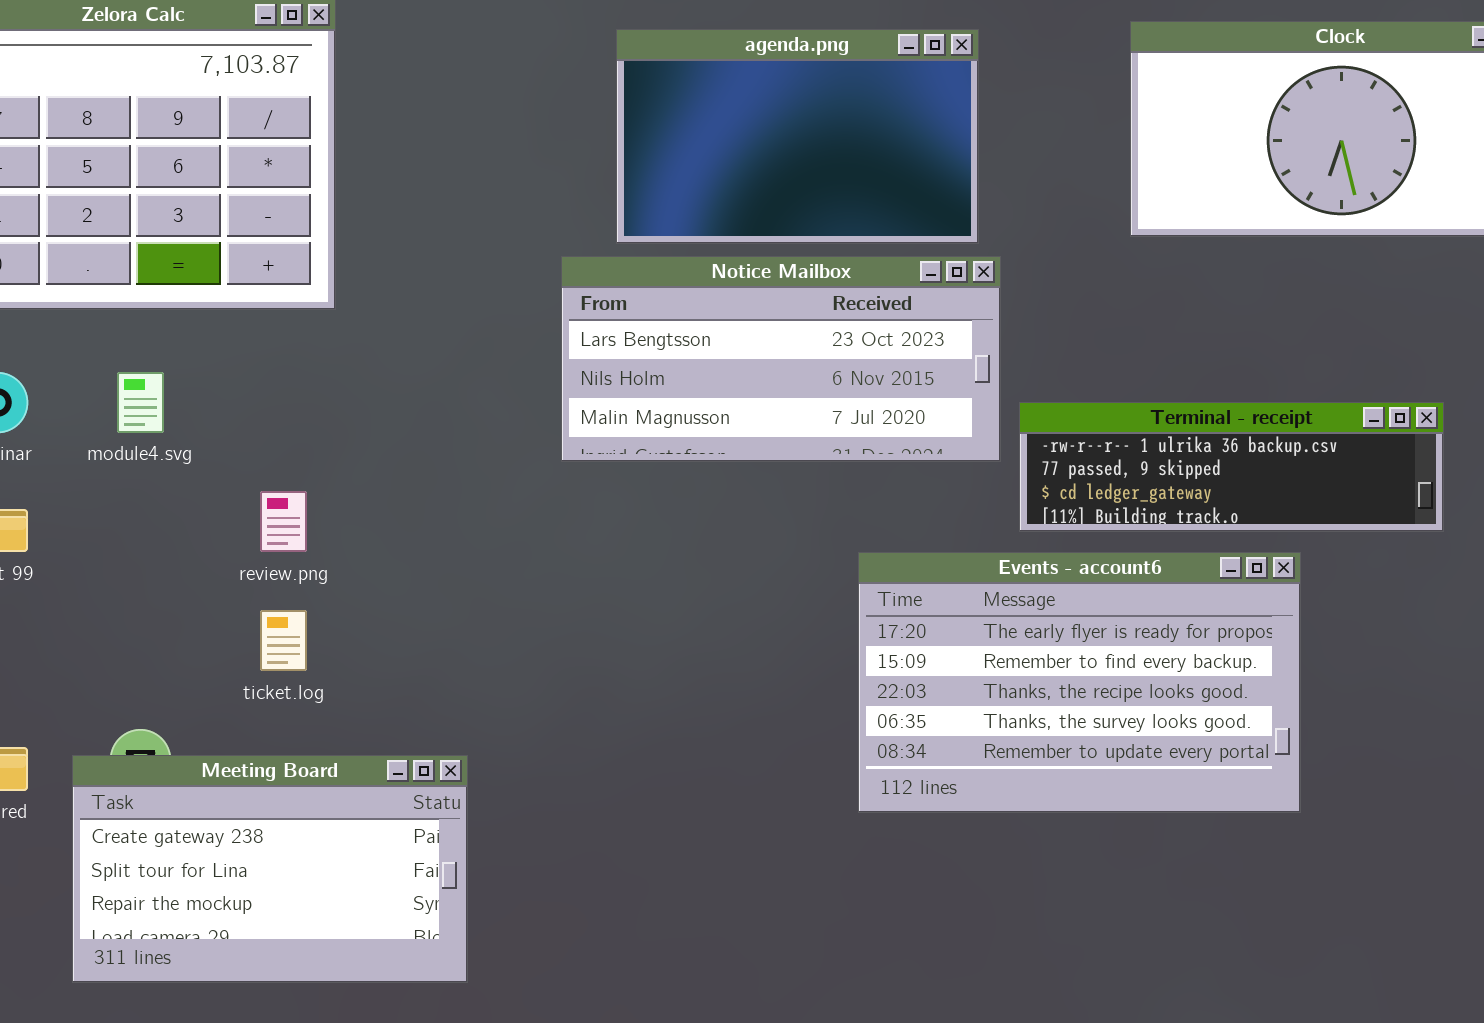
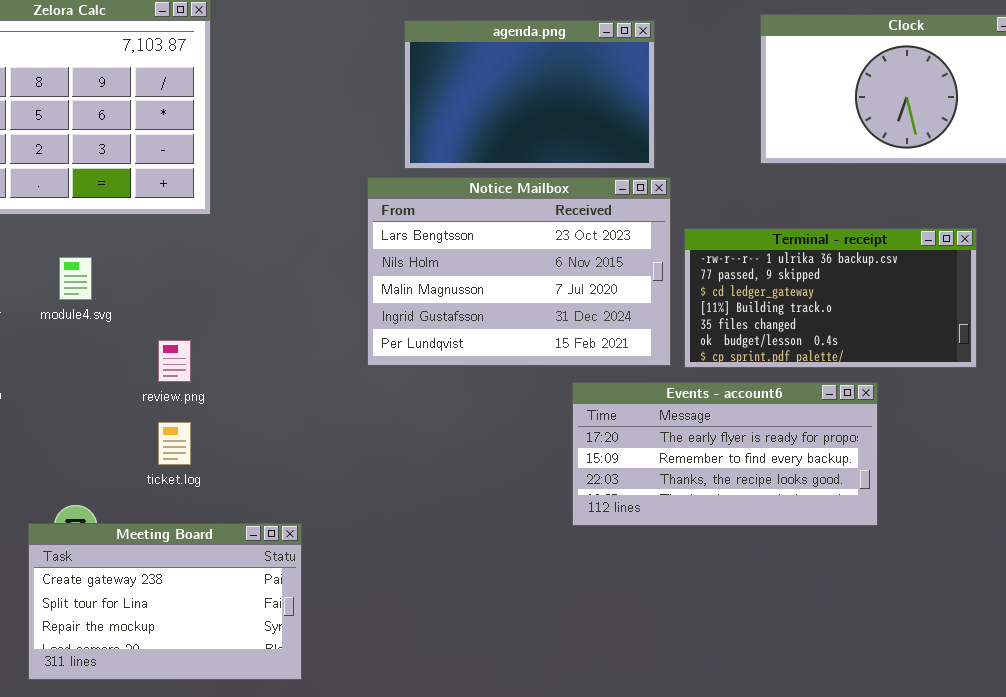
Notice Mailbox: [561,256,1001,462] -> [367,177,671,366], resized
Terminal - receipt: [1019,402,1444,532] -> [684,228,977,368], resized
Events - account6: [858,552,1301,813] -> [572,382,878,526], resized

